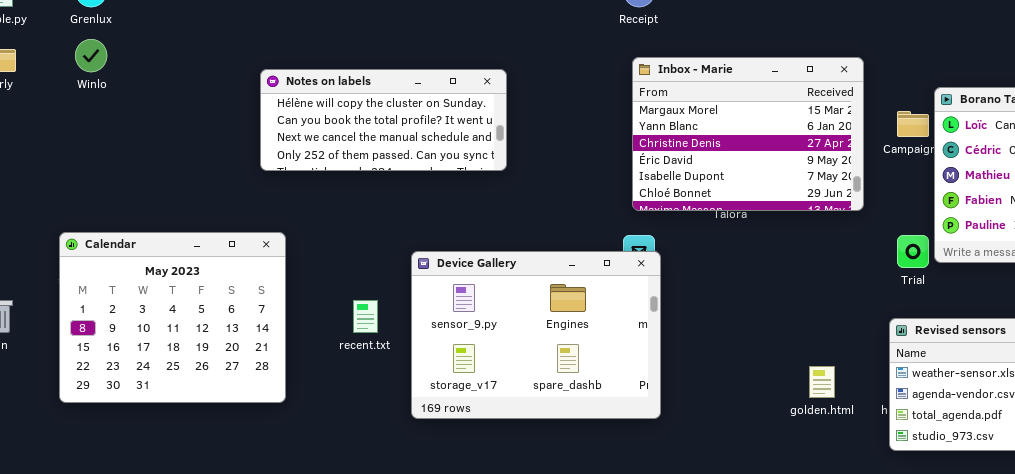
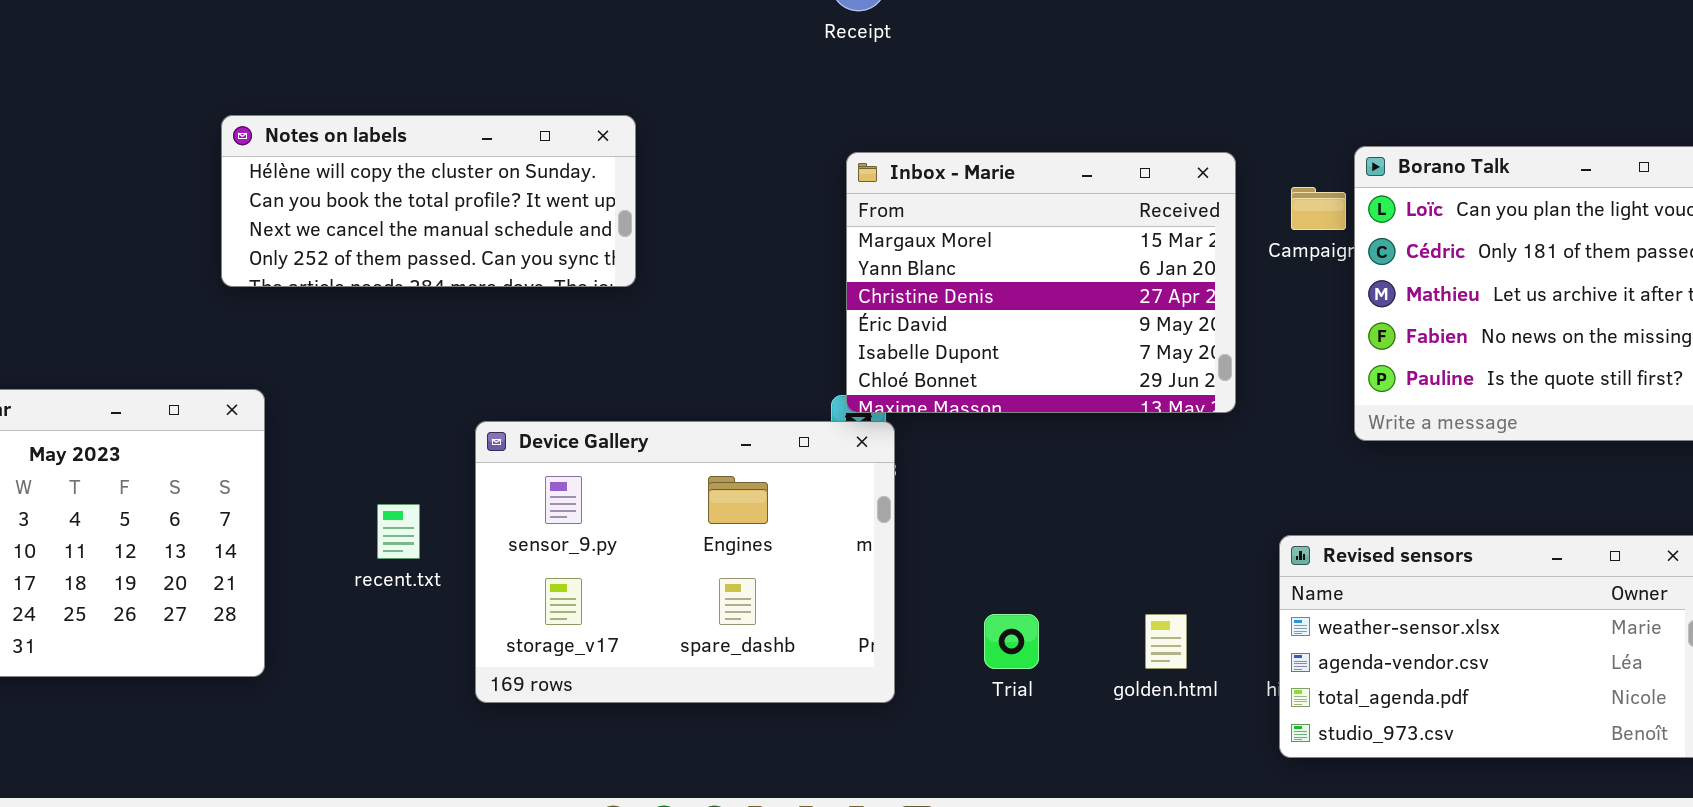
Inbox - Marie: [632,57,864,211] -> [846,152,1236,413], moved
Trial: [897,235,929,268] -> [984,614,1039,669], moved

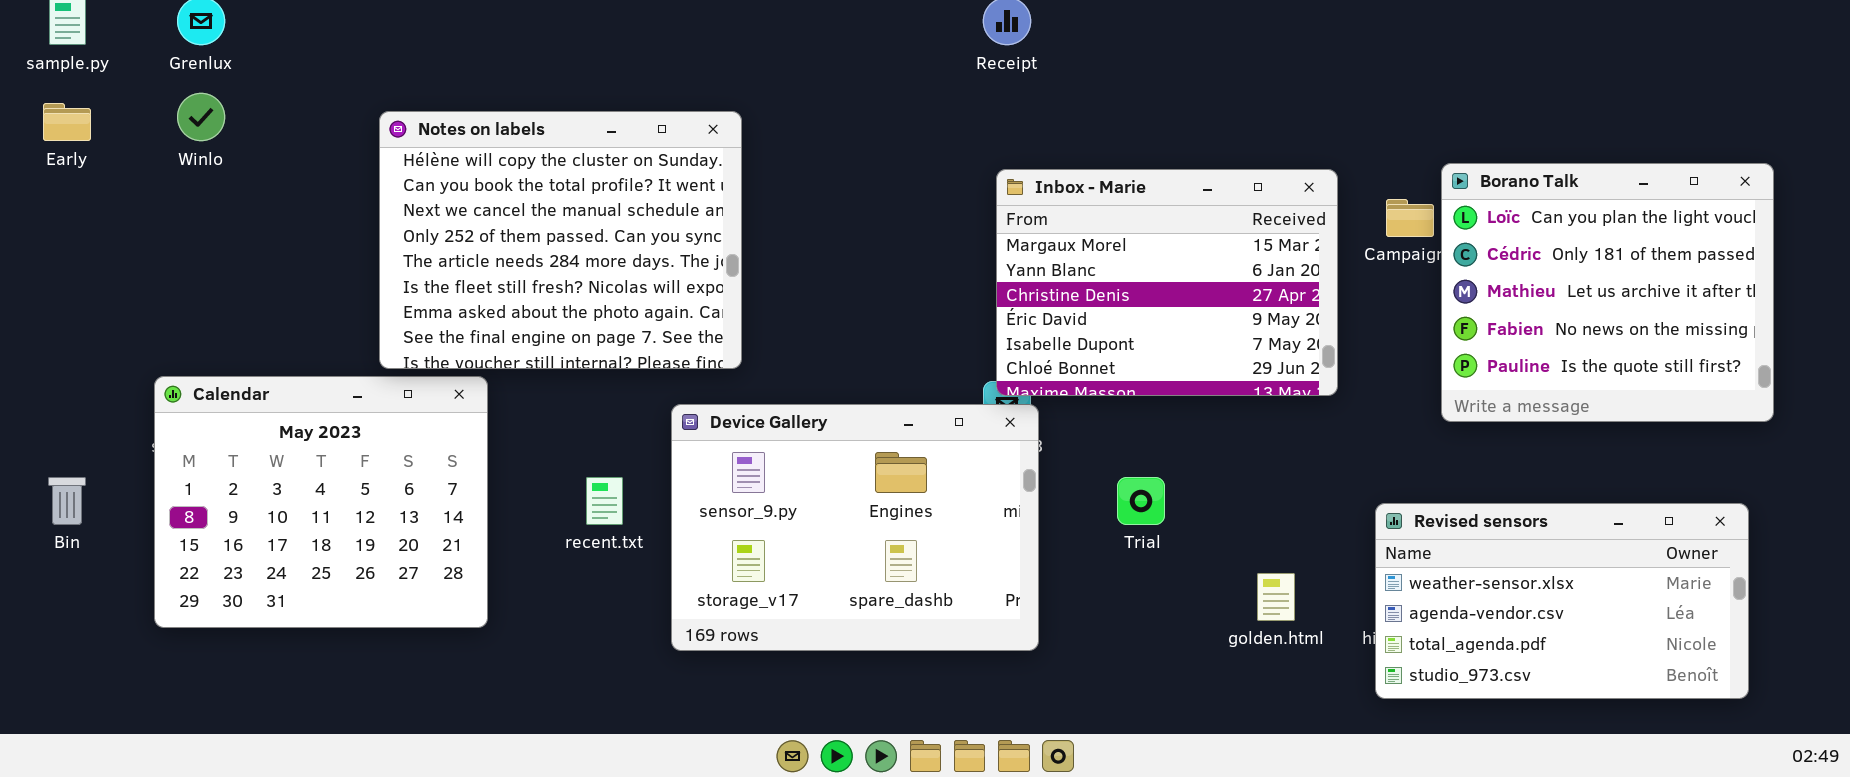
Notes on labels: [221,115,636,287] -> [379,111,742,369], moved, resized
Trial: [984,614,1039,669] -> [1117,477,1165,525], moved

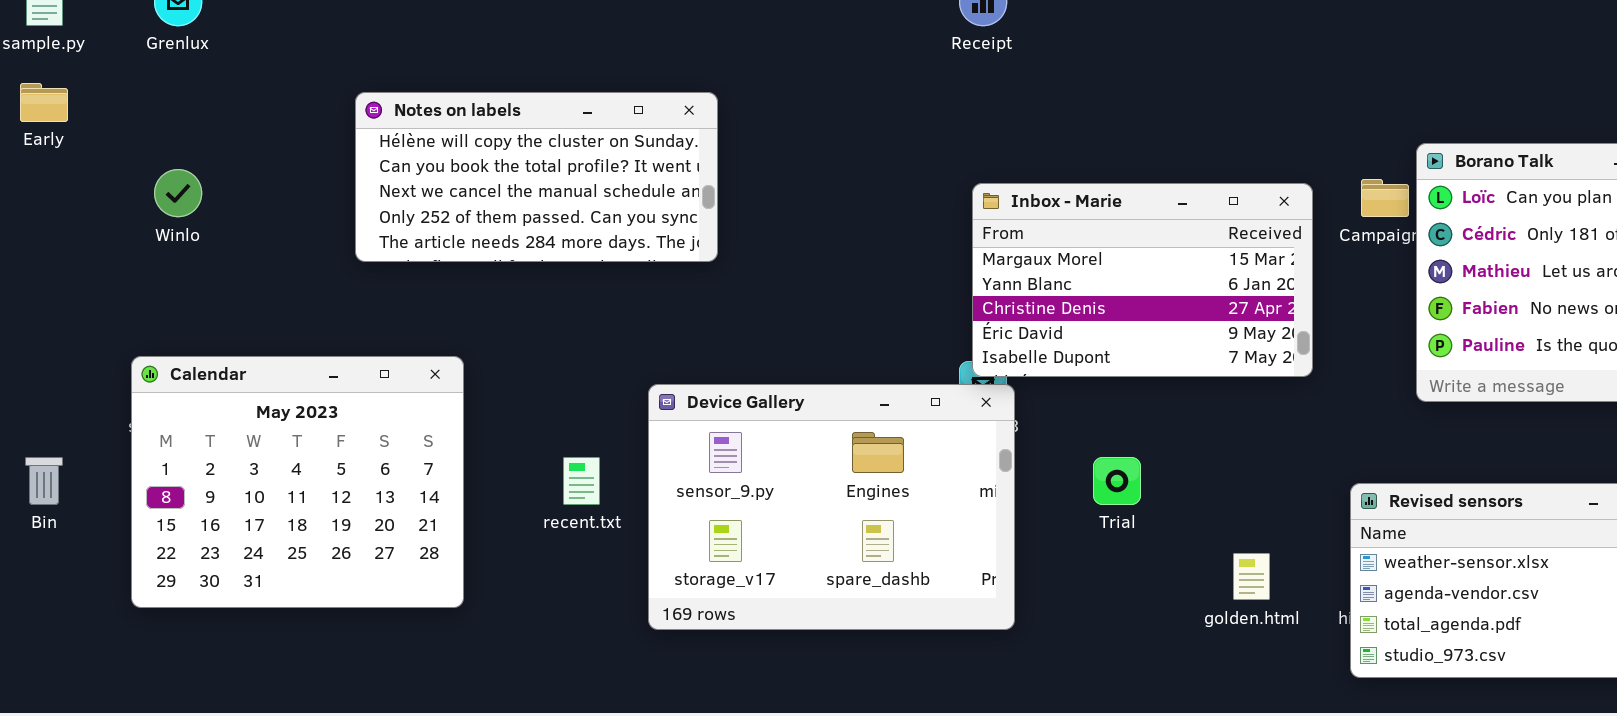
Winlo: [177,93,225,141] -> [154,169,202,217], moved
Notes on labels: [379,111,742,369] -> [355,92,718,262], resized
Inbox - Marie: [996,169,1338,396] -> [972,183,1313,377], resized

